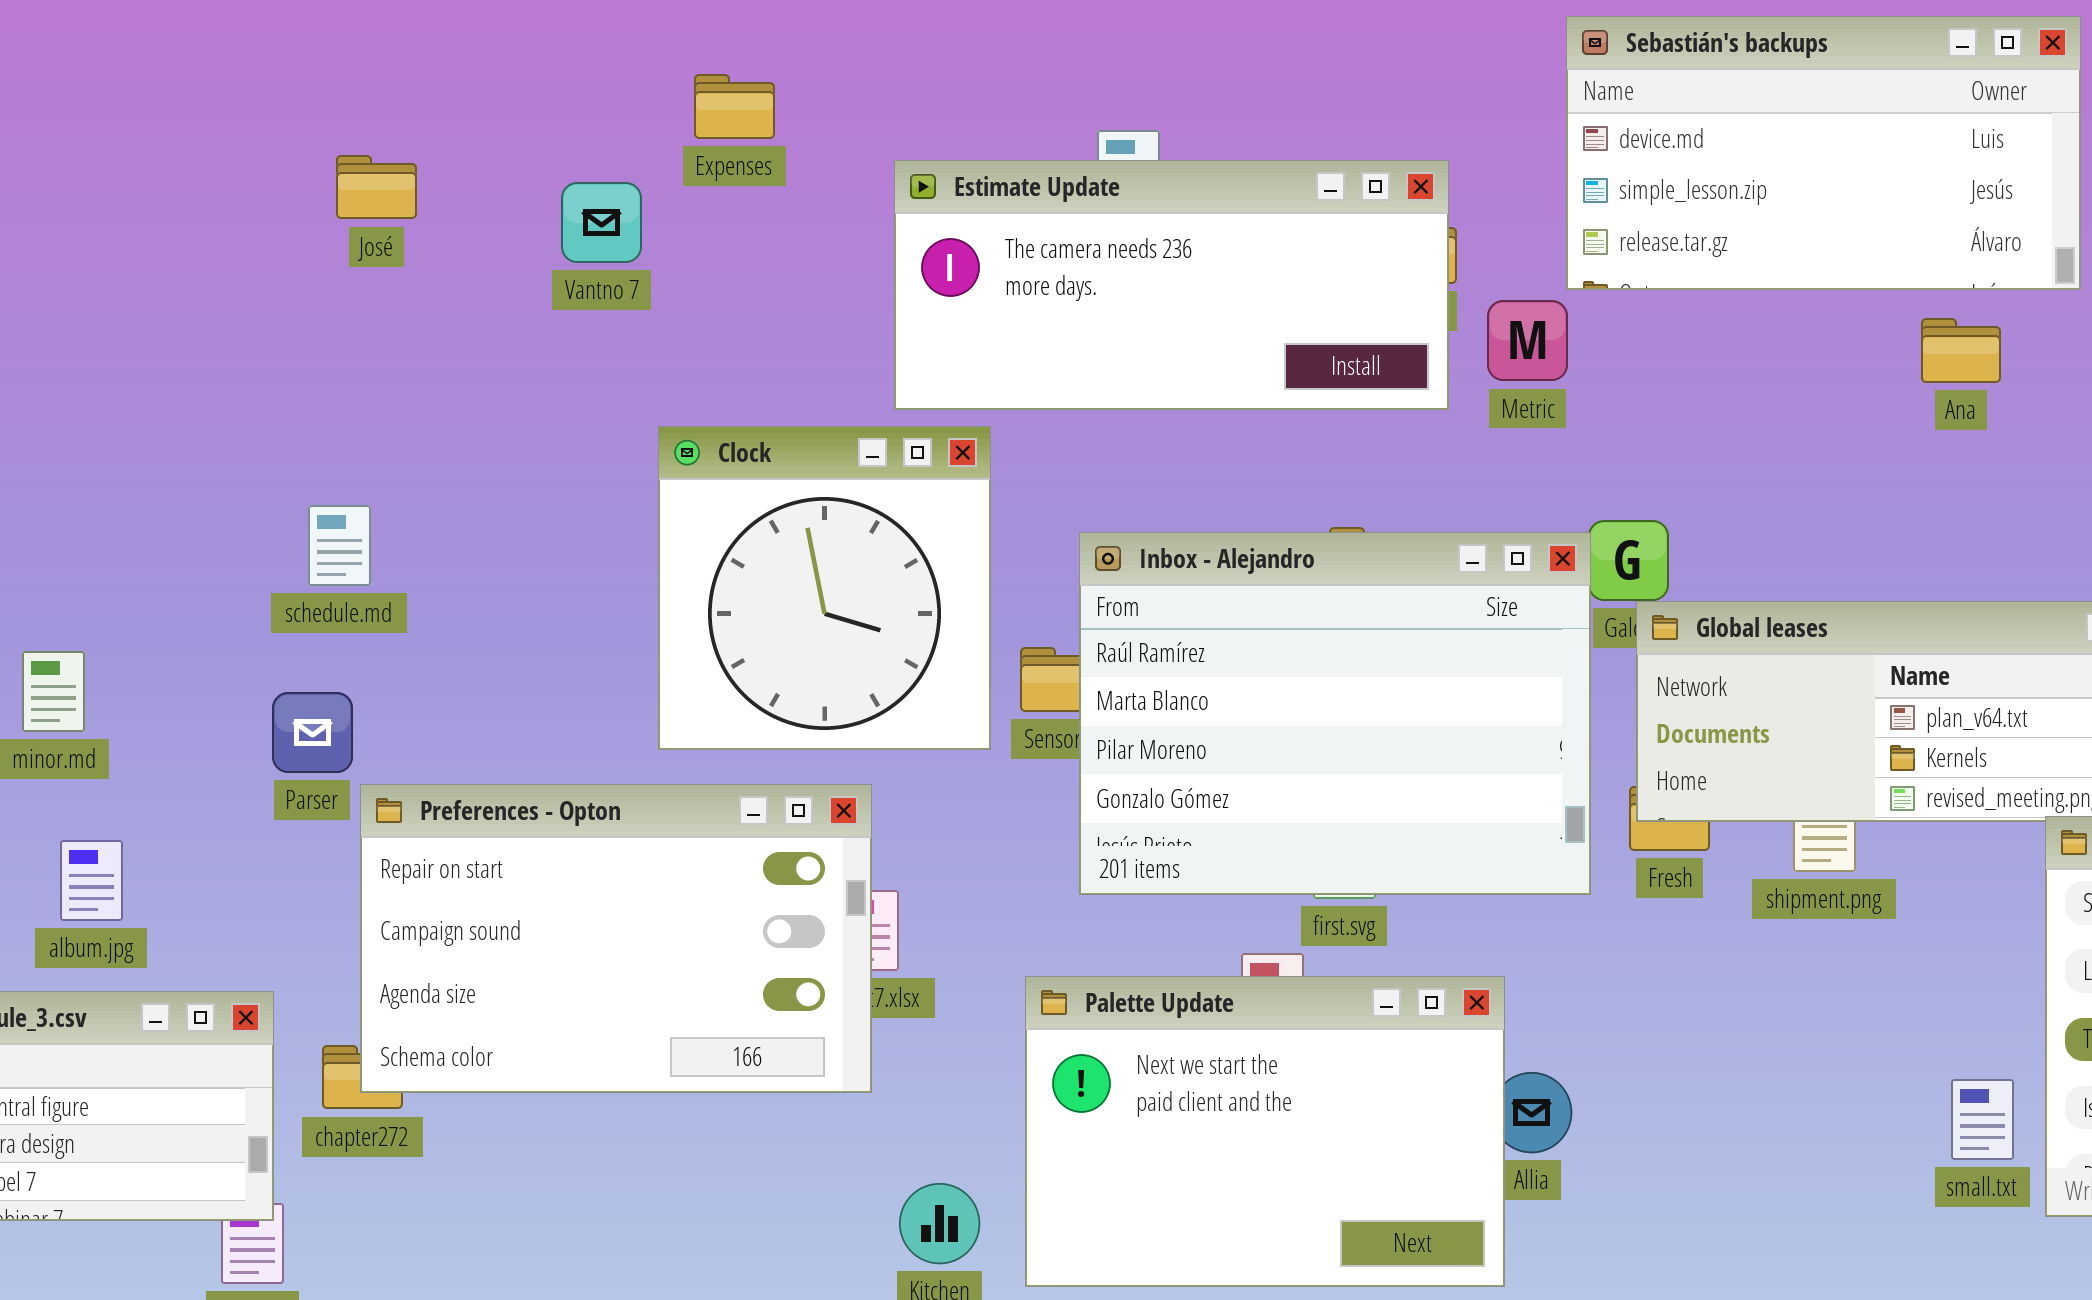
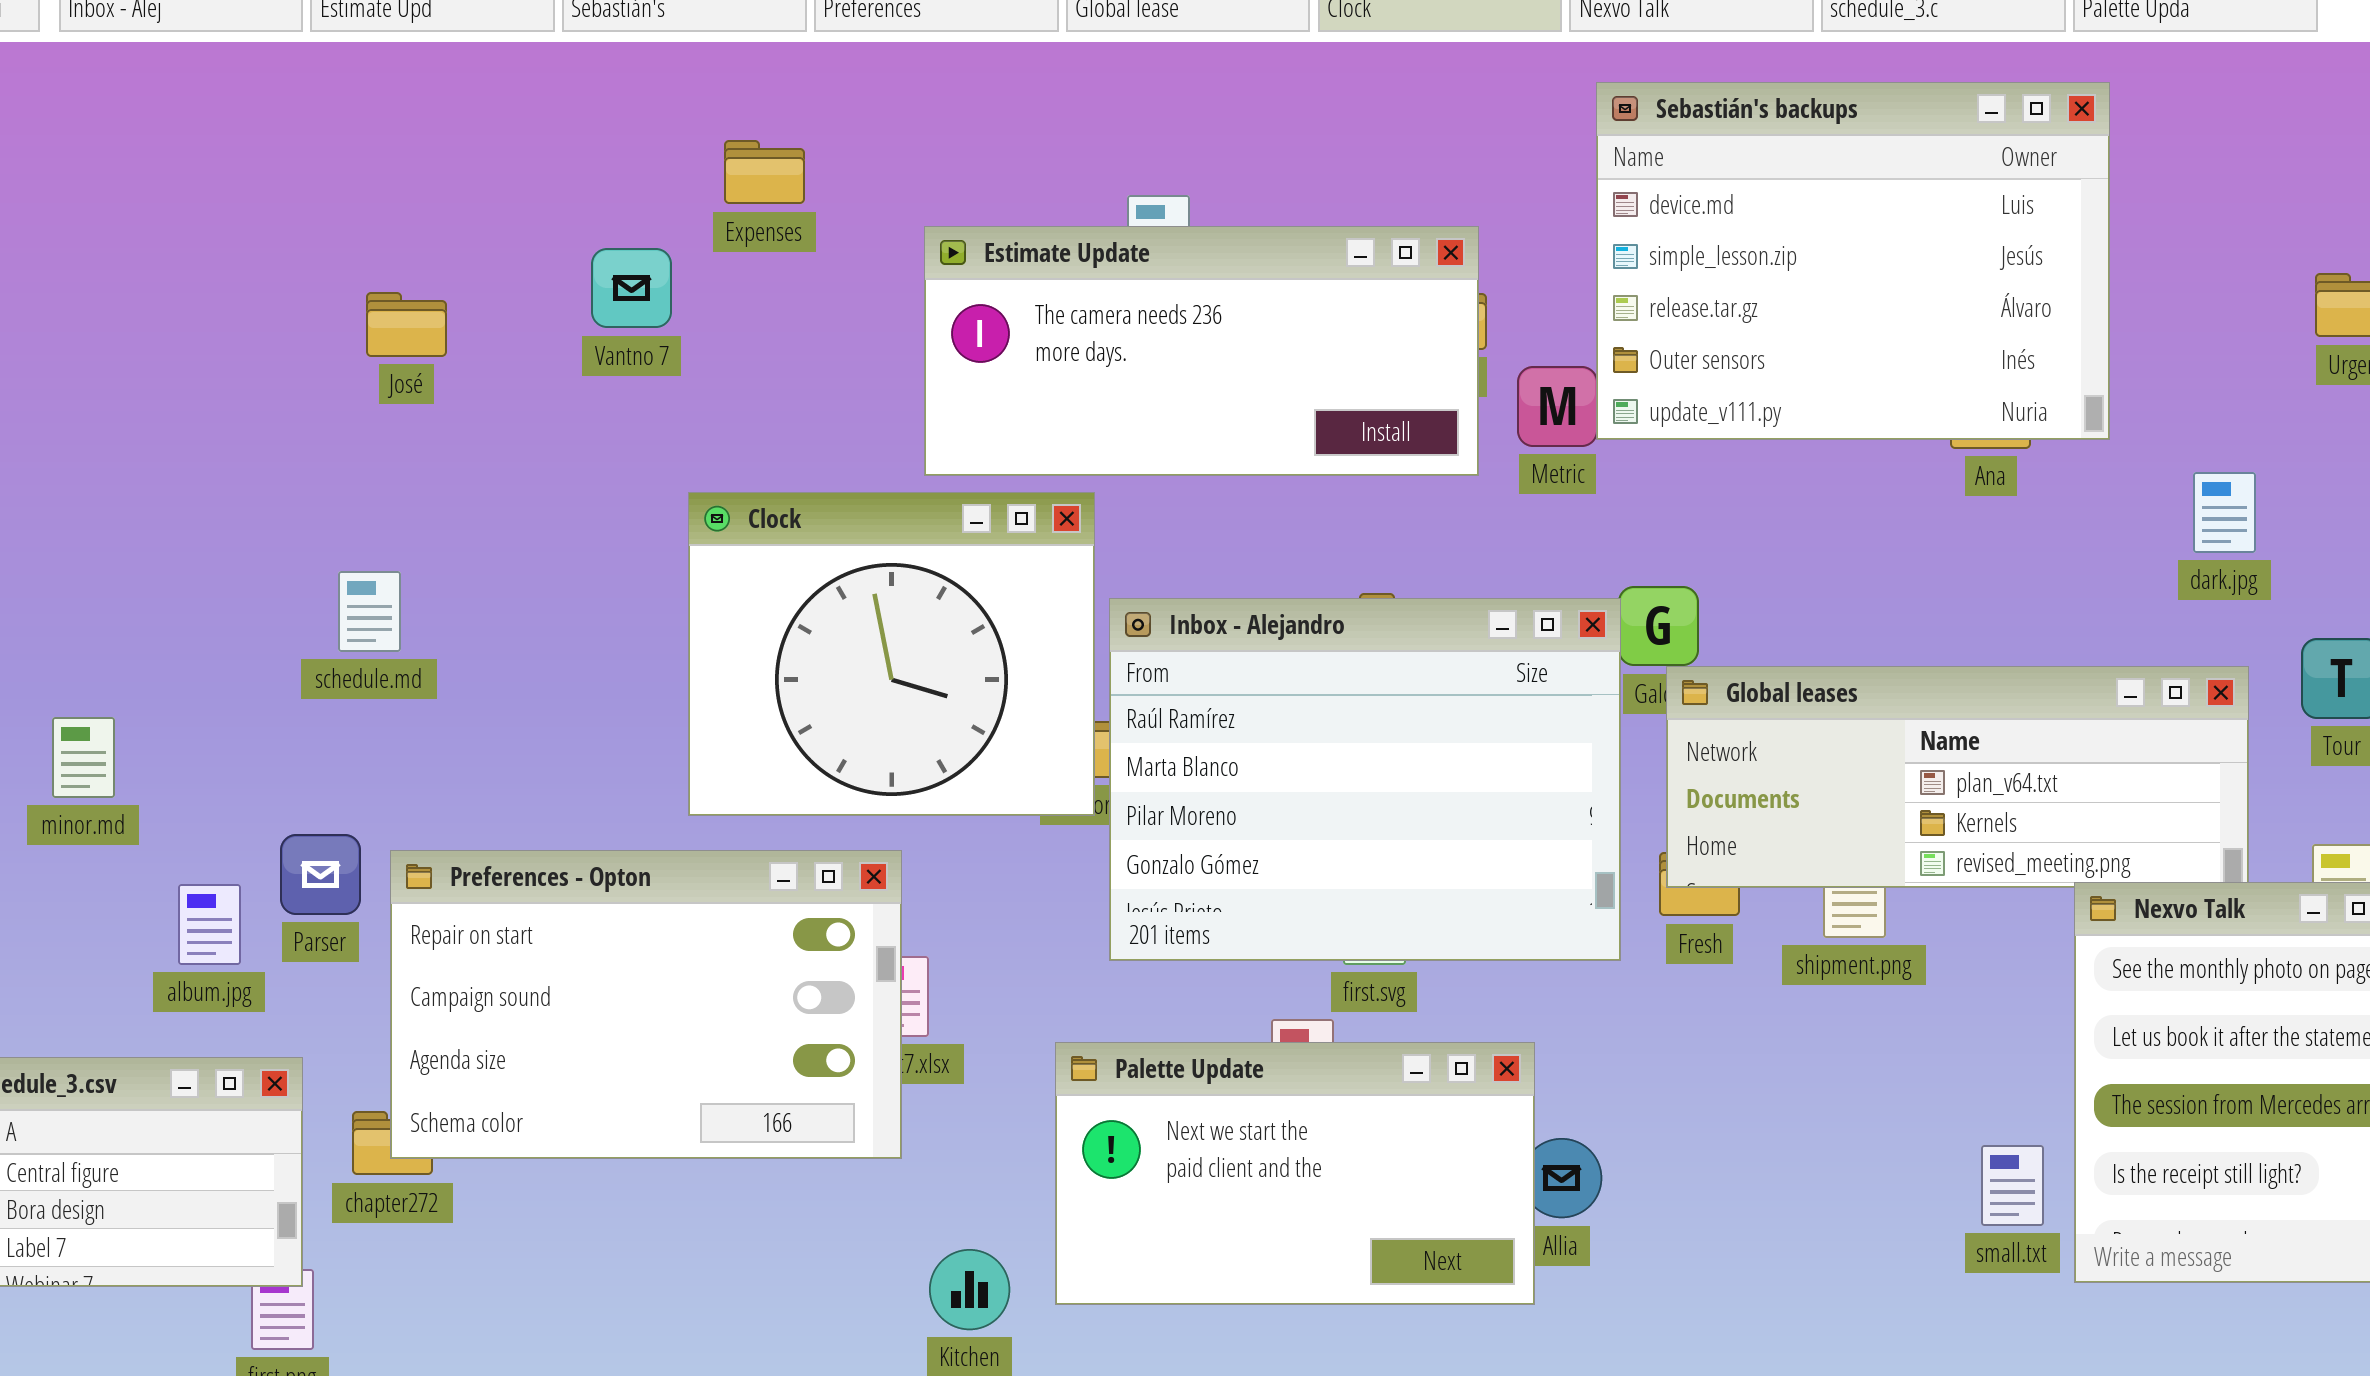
Sebastián's backups: [1566,16,2081,290] -> [1596,82,2110,440], resized
José: [336,155,417,219] -> [366,292,447,357], moved
Clock: [658,426,991,750] -> [688,492,1095,816], resized
Parser: [272,692,353,773] -> [280,834,361,915], moved
album.jpg: [60,840,123,921] -> [178,884,241,965], moved
Palette Update: [1025,976,1505,1287] -> [1055,1042,1535,1305], resized

